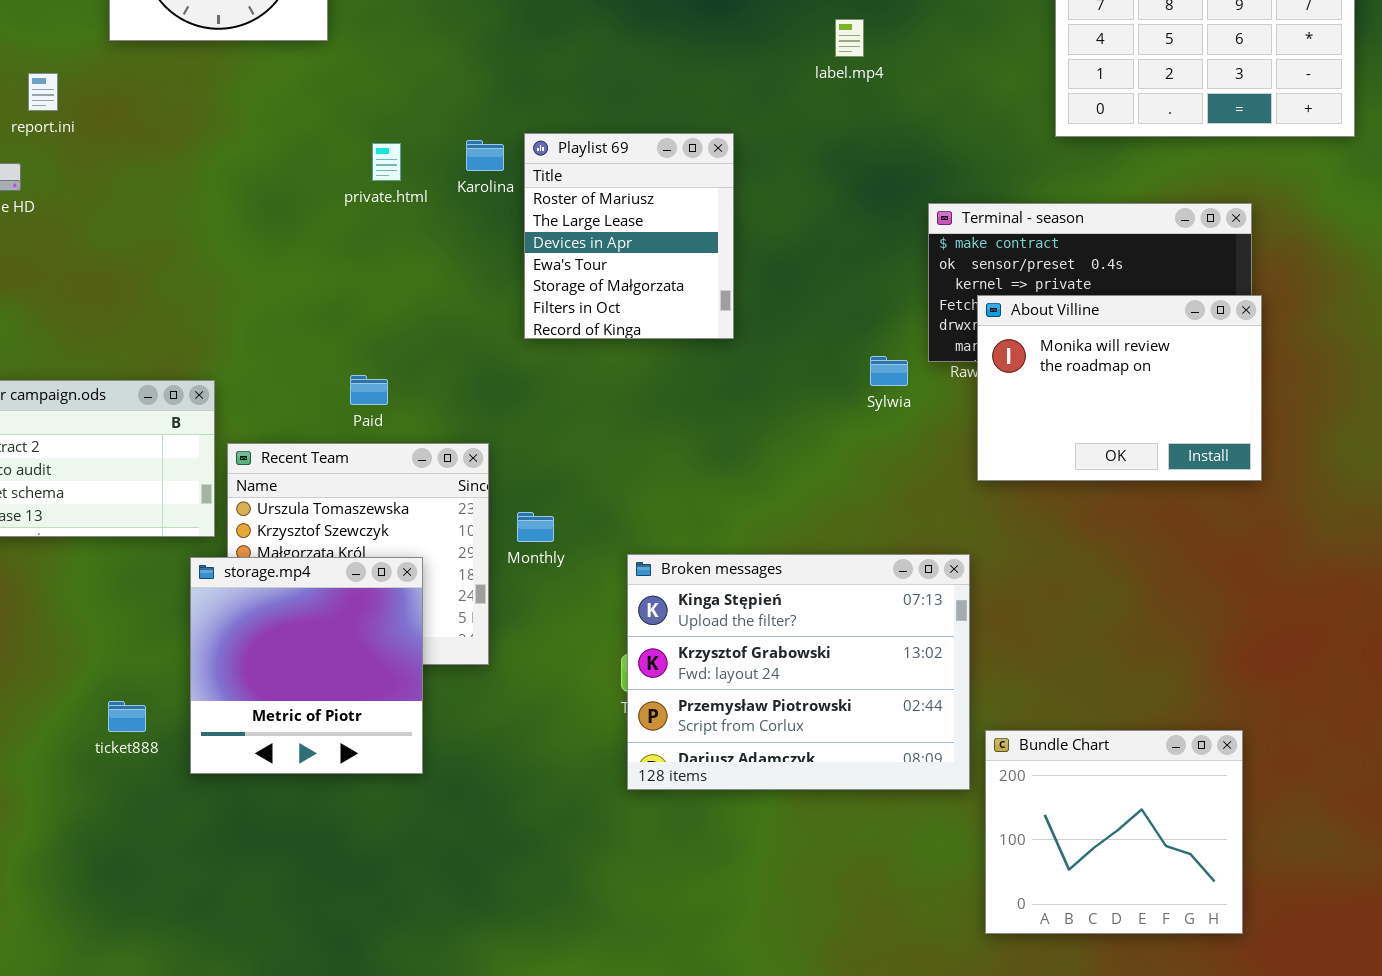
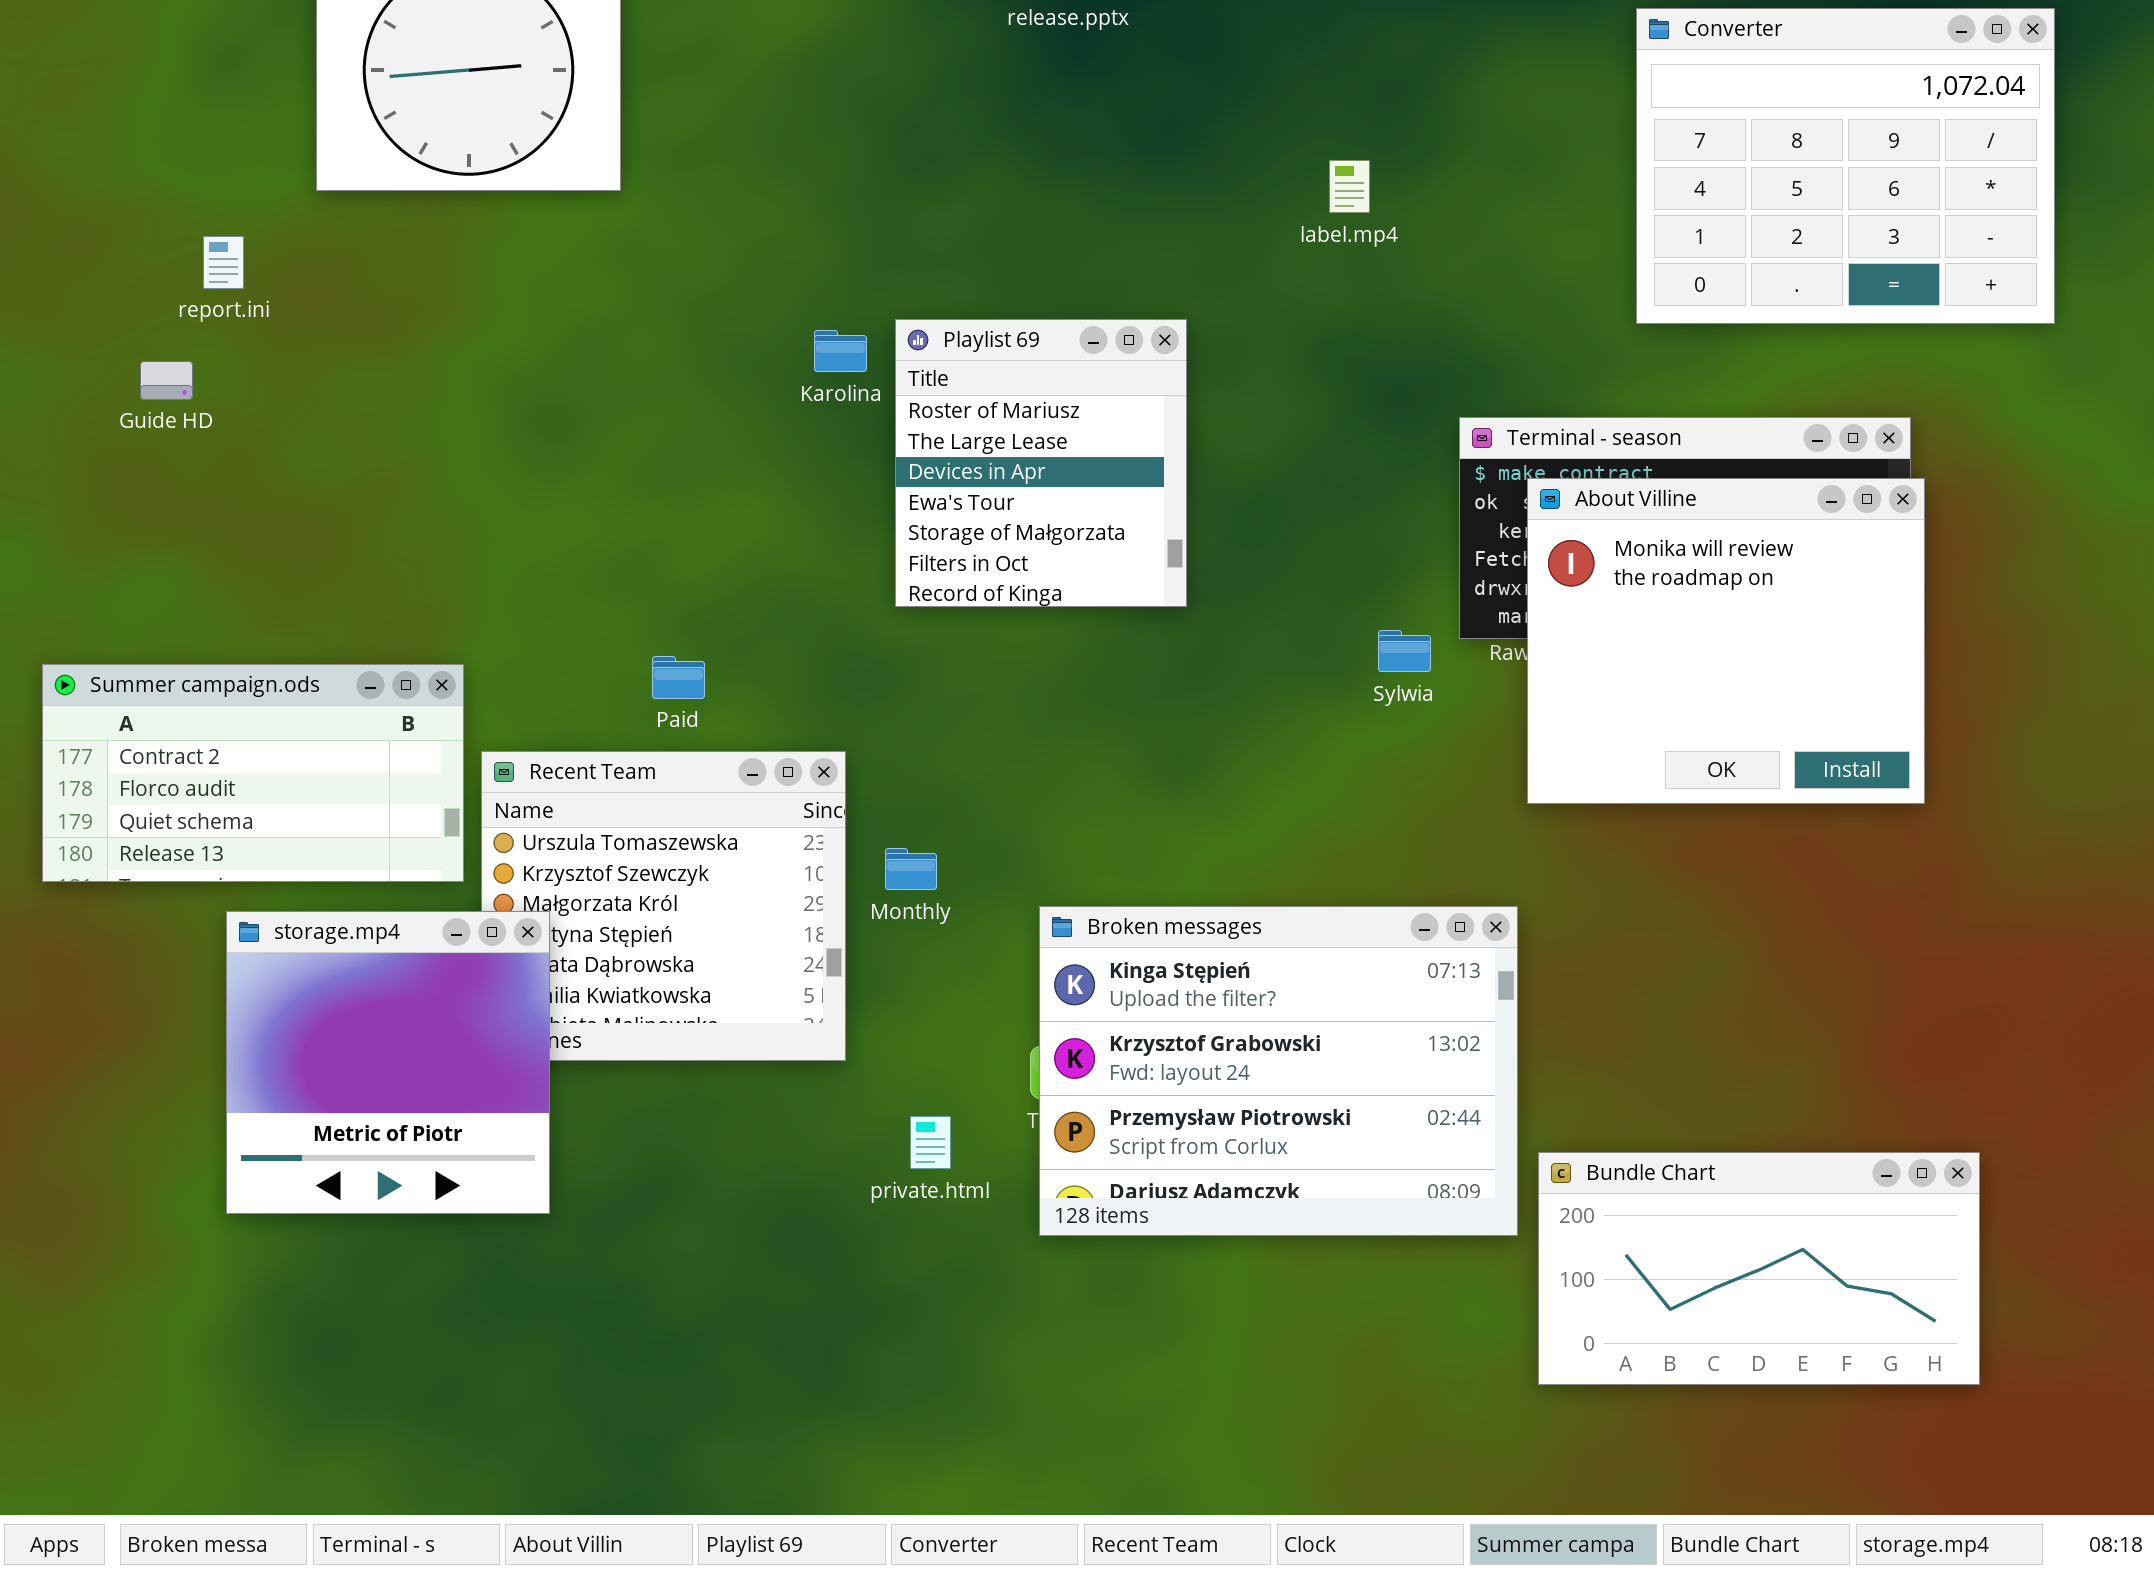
private.html: [372,143,401,181] -> [910,1116,951,1169], moved
About Villine: [977,295,1262,481] -> [1527,478,1925,804], resized
storage.mp4: [190,557,423,774] -> [226,911,550,1214], moved
Bundle Chart: [985,730,1243,934] -> [1538,1152,1980,1385], resized

